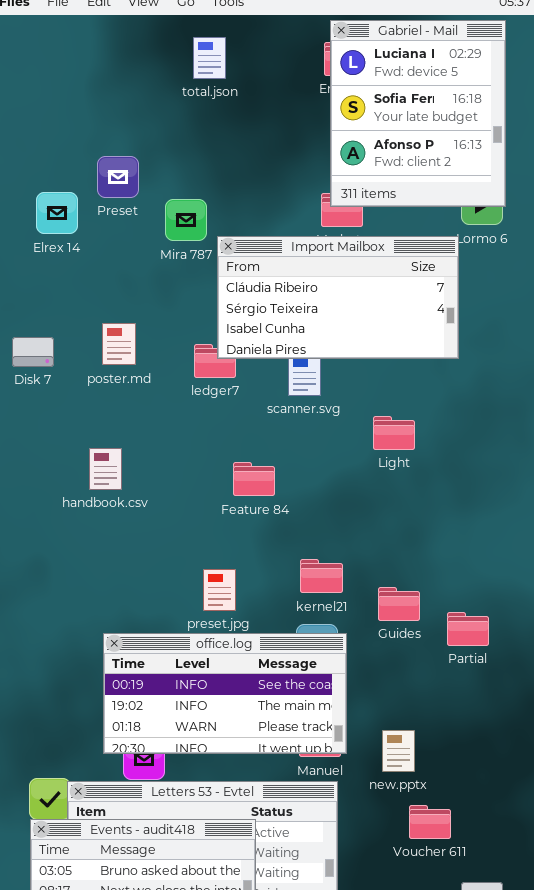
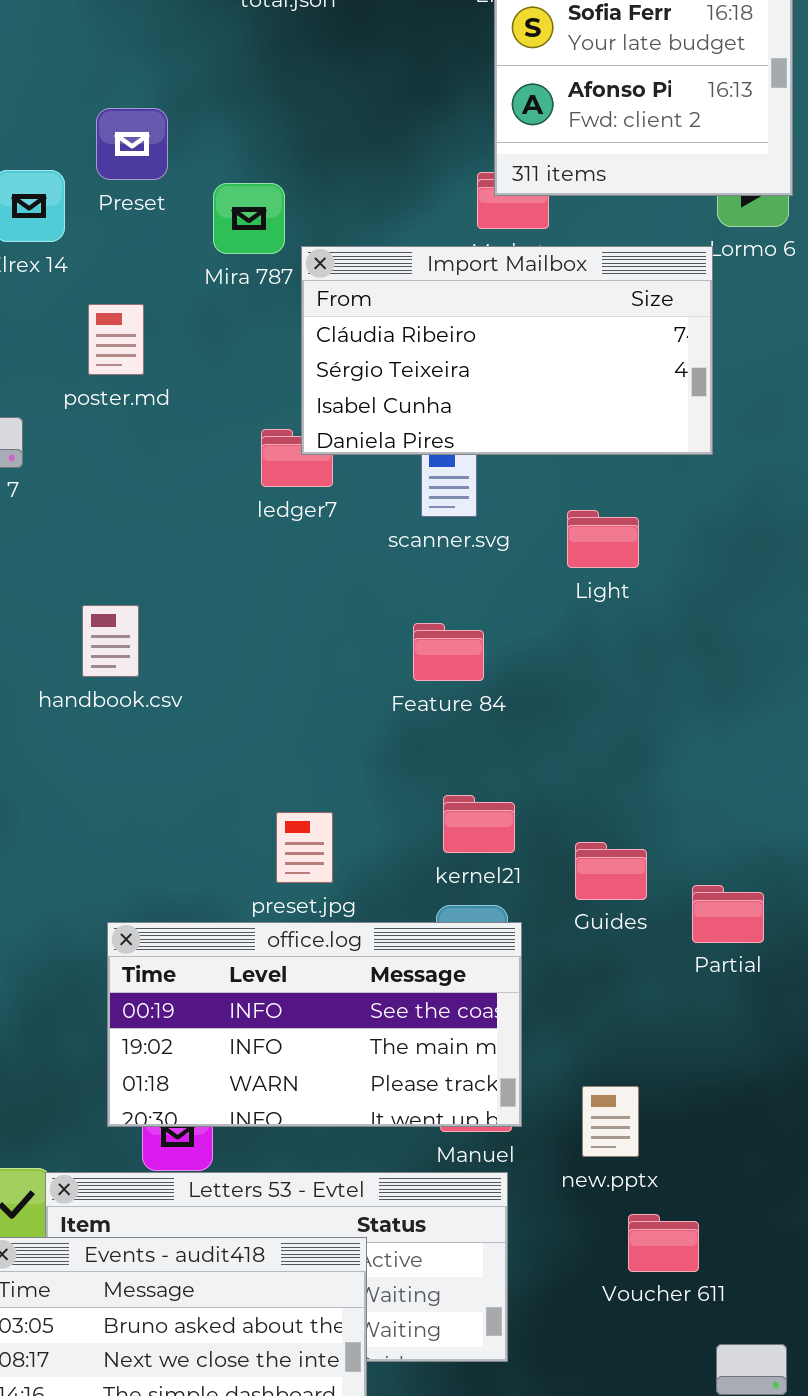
poster.md: [102,323,136,365] -> [88,304,144,375], moved
Light: [373,416,415,450] -> [567,510,639,568], moved
Feature 84: [233,462,275,496] -> [413,623,484,681], moved

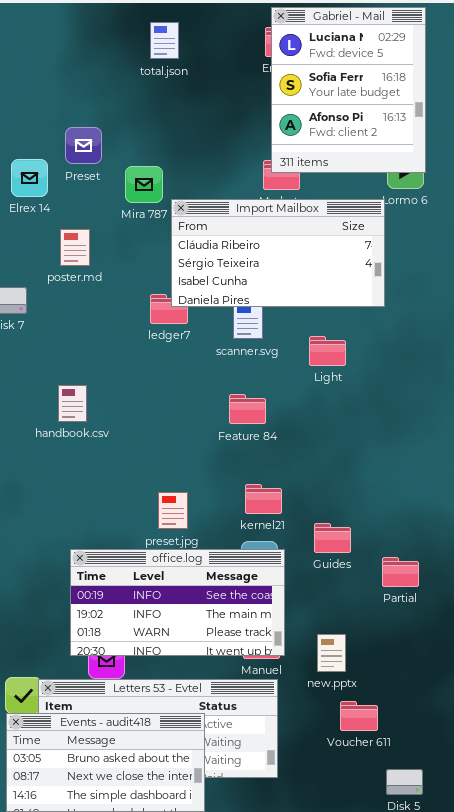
Guides: [575,842,647,900] -> [314,523,351,553], moved
Partial: [692,885,764,943] -> [382,557,419,587], moved

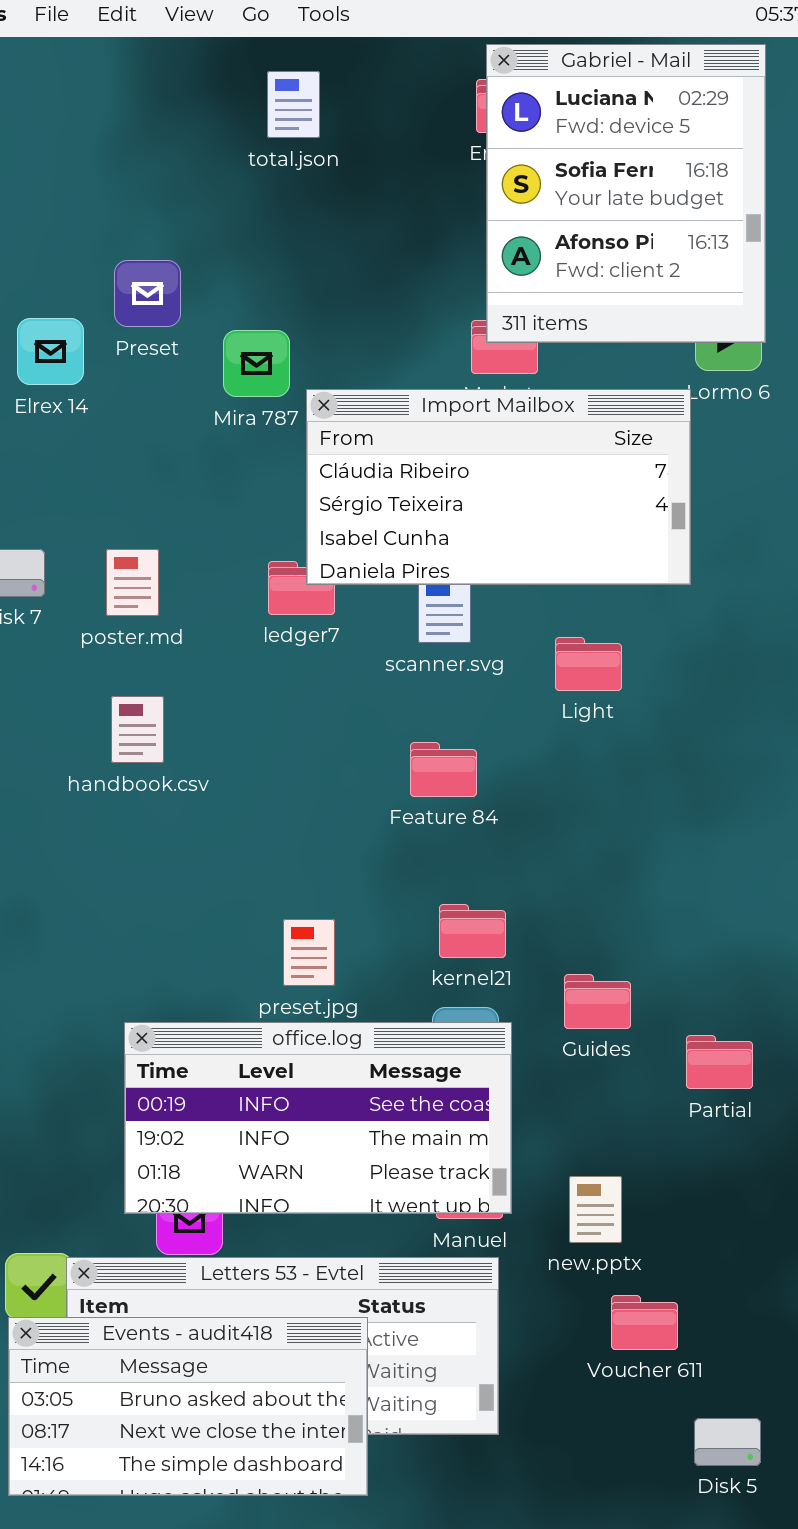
poster.md: [60,229,90,266] -> [106,549,159,616], moved
handbook.csv: [58,385,87,422] -> [111,696,164,763], moved

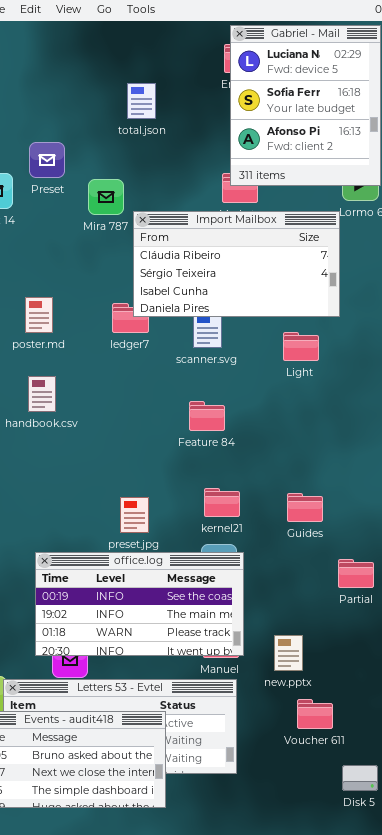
total.json: [267,71,320,138] -> [127,83,156,119], moved
Light: [555,637,622,691] -> [283,332,319,361], moved
Guides: [564,974,631,1029] -> [287,493,323,522], moved

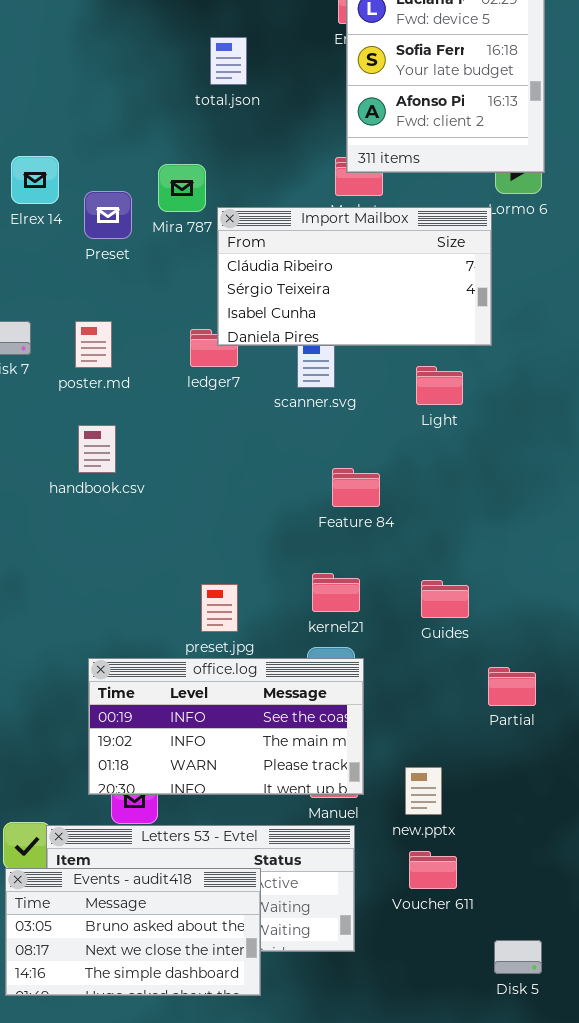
Preset: [29,142,65,178] -> [84,191,132,239], moved
Feature 84: [189,401,225,431] -> [332,468,380,507], moved
Voucher 611: [297,699,333,729] -> [409,851,457,889], moved

